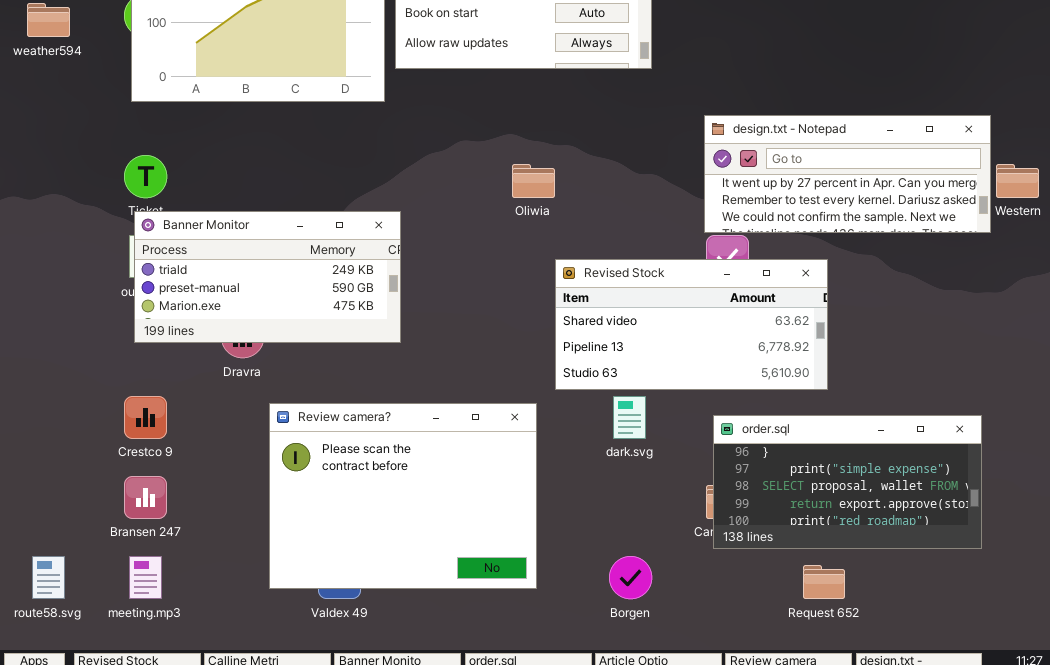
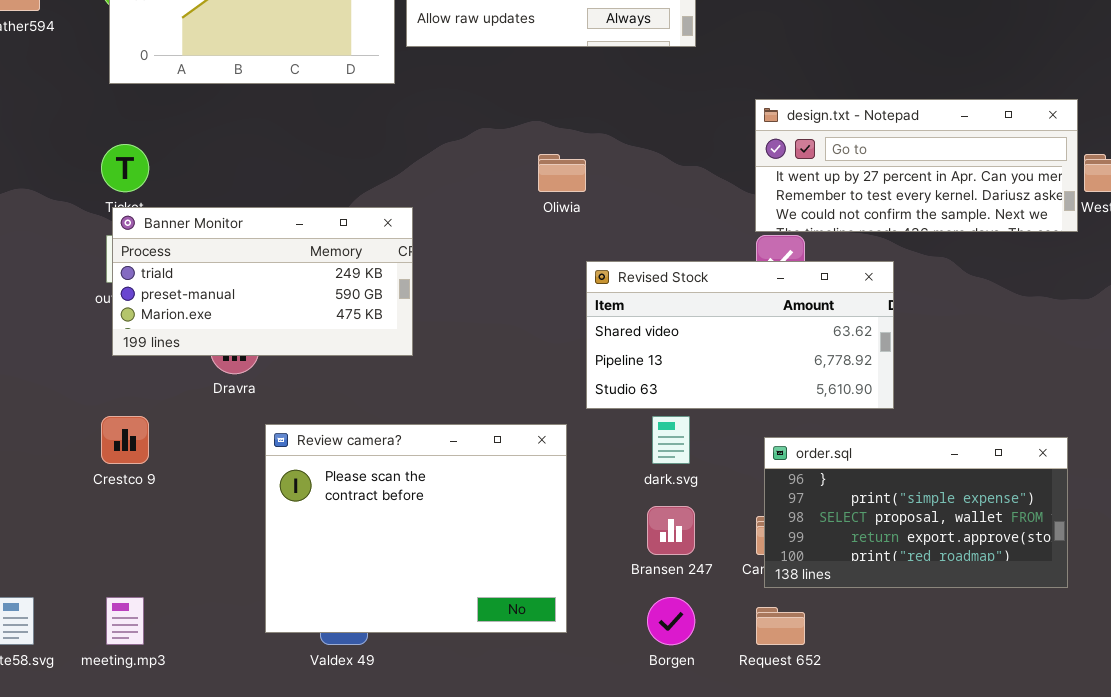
Bransen 247: [124,476,167,519] -> [647,506,695,555], moved
Request 652: [803,565,845,599] -> [756,607,805,645], moved

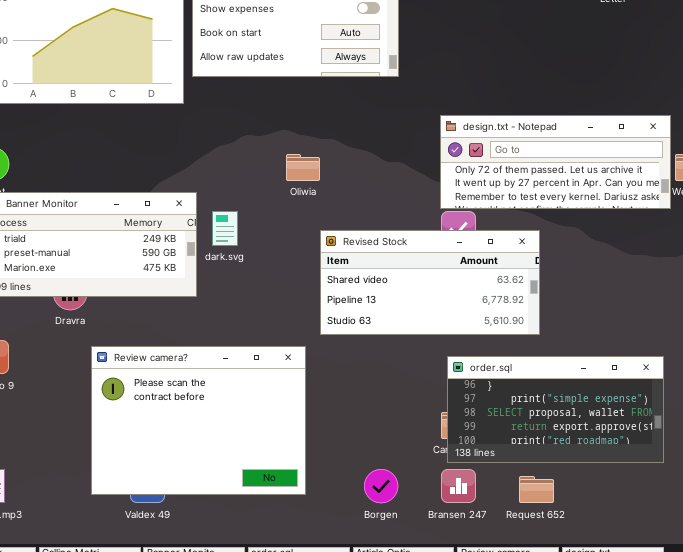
design.txt - Notepad: [755,99,1078,232] -> [440,115,671,209], scrolled up 1 row
dark.svg: [652,416,690,464] -> [212,211,238,246], moved
Bransen 247: [647,506,695,555] -> [441,469,476,503], moved
Request 652: [756,607,805,645] -> [519,476,554,503], moved

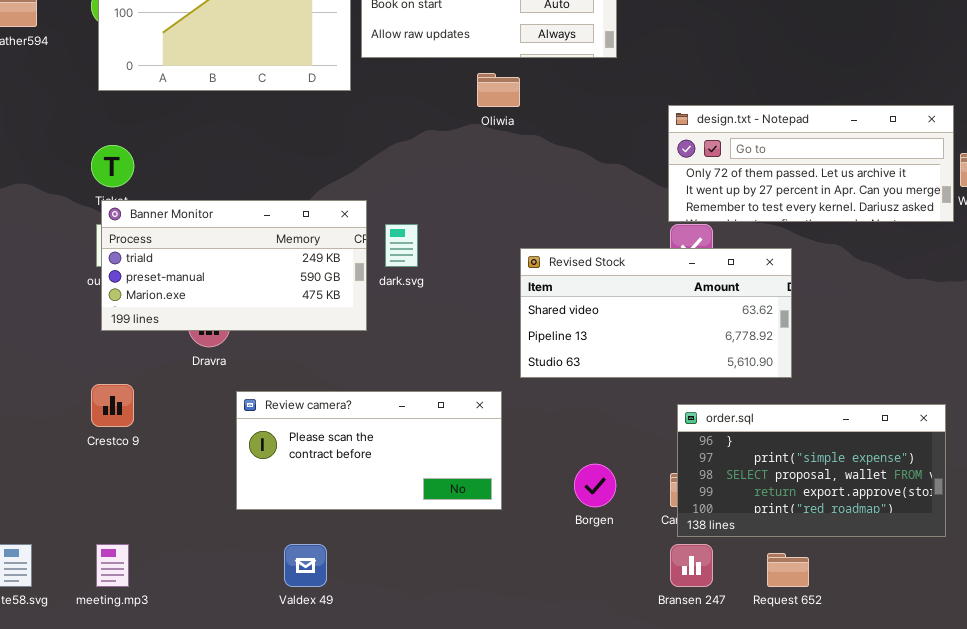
Oliwia: [286,154,320,181] -> [477,73,520,107], moved
Review camera?: [91,346,306,495] -> [236,391,502,510], resized
Borgen: [364,469,398,503] -> [574,464,616,507], moved

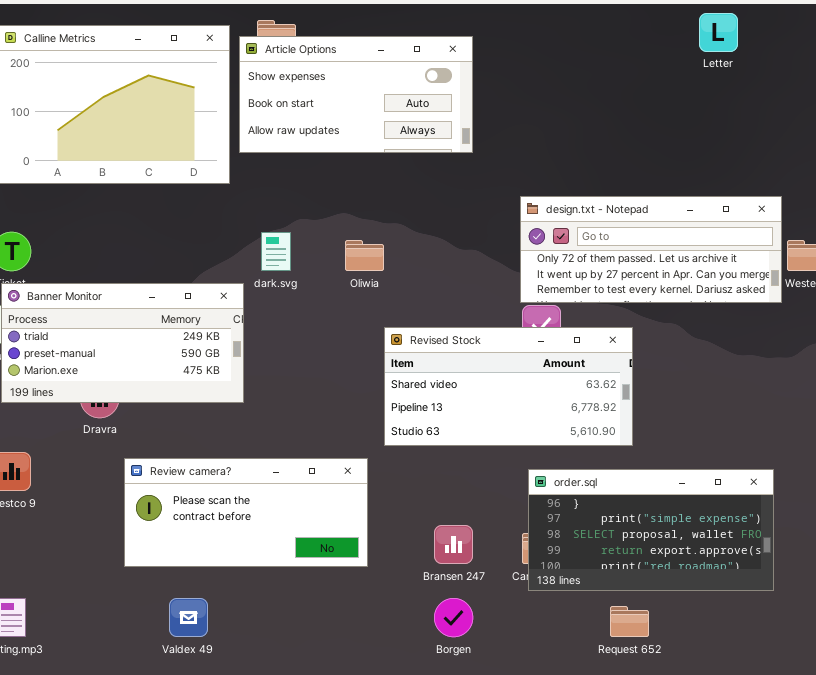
Oliwia: [477,73,520,107] -> [345,240,384,271], moved
dark.svg: [385,224,418,267] -> [261,232,291,271], moved
Borgen: [574,464,616,507] -> [434,598,473,637], moved
Bransen 247: [670,544,713,587] -> [434,525,473,564], moved

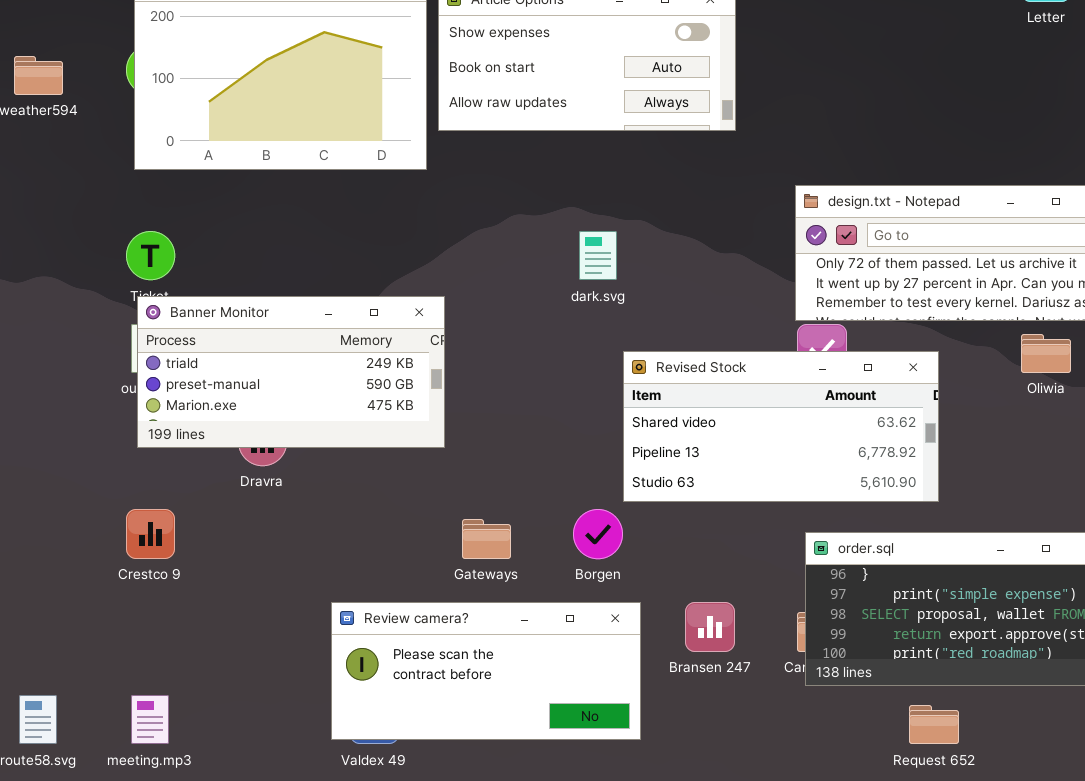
dark.svg: [261,232,291,271] -> [579,231,617,280], moved
Oliwia: [345,240,384,271] -> [1021,334,1071,373], moved
Review camera?: [124,458,368,567] -> [331,602,641,740], moved
Borgen: [434,598,473,637] -> [573,509,623,559], moved

